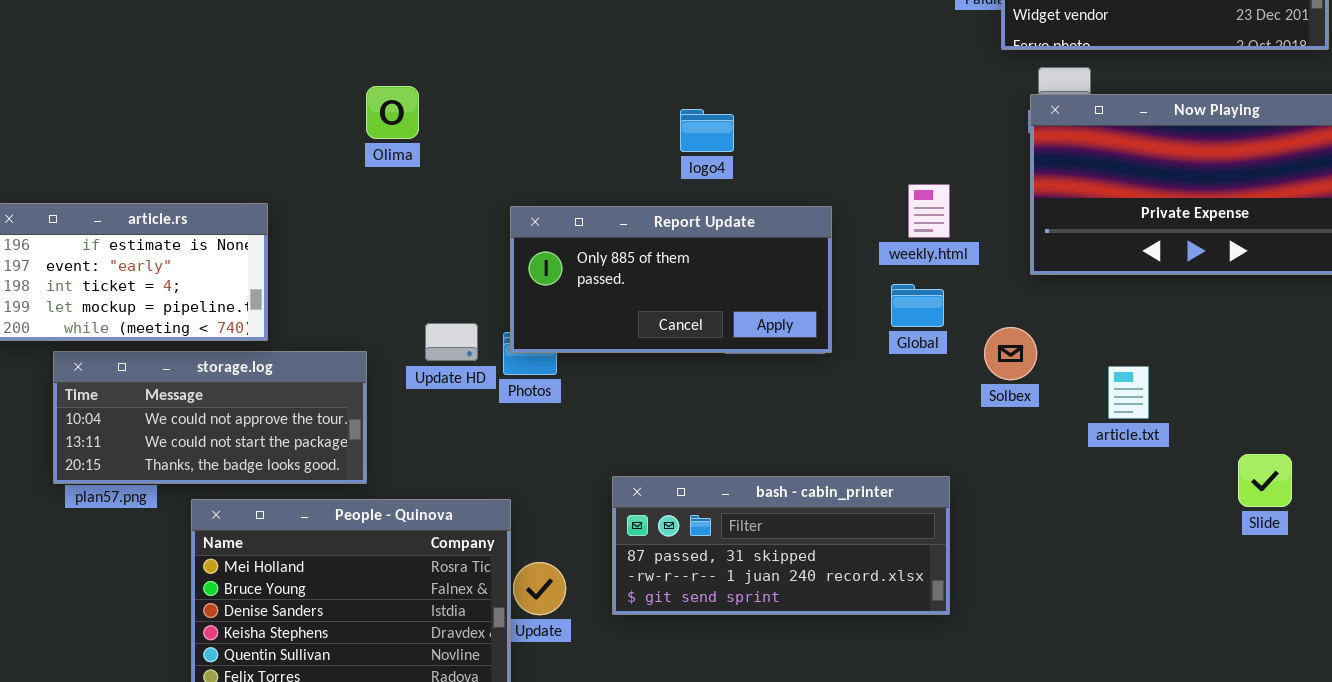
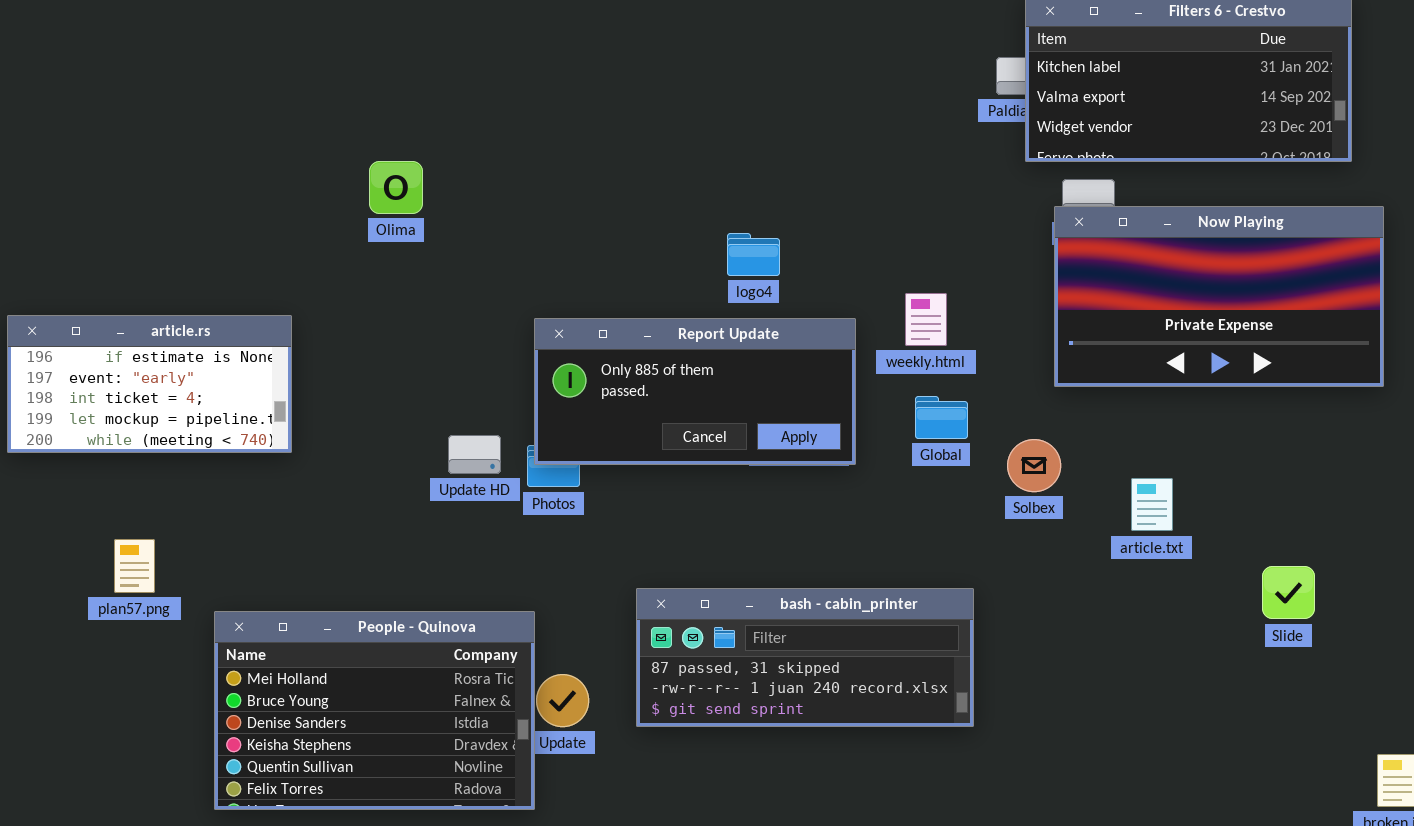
Olima: [366,86,419,139] -> [369,161,423,214], moved
logo4: [680,109,734,152] -> [727,233,780,276], moved
weekly.html: [908,184,950,238] -> [905,293,947,346], moved
storage.log: [53,351,367,484] -> none, closed

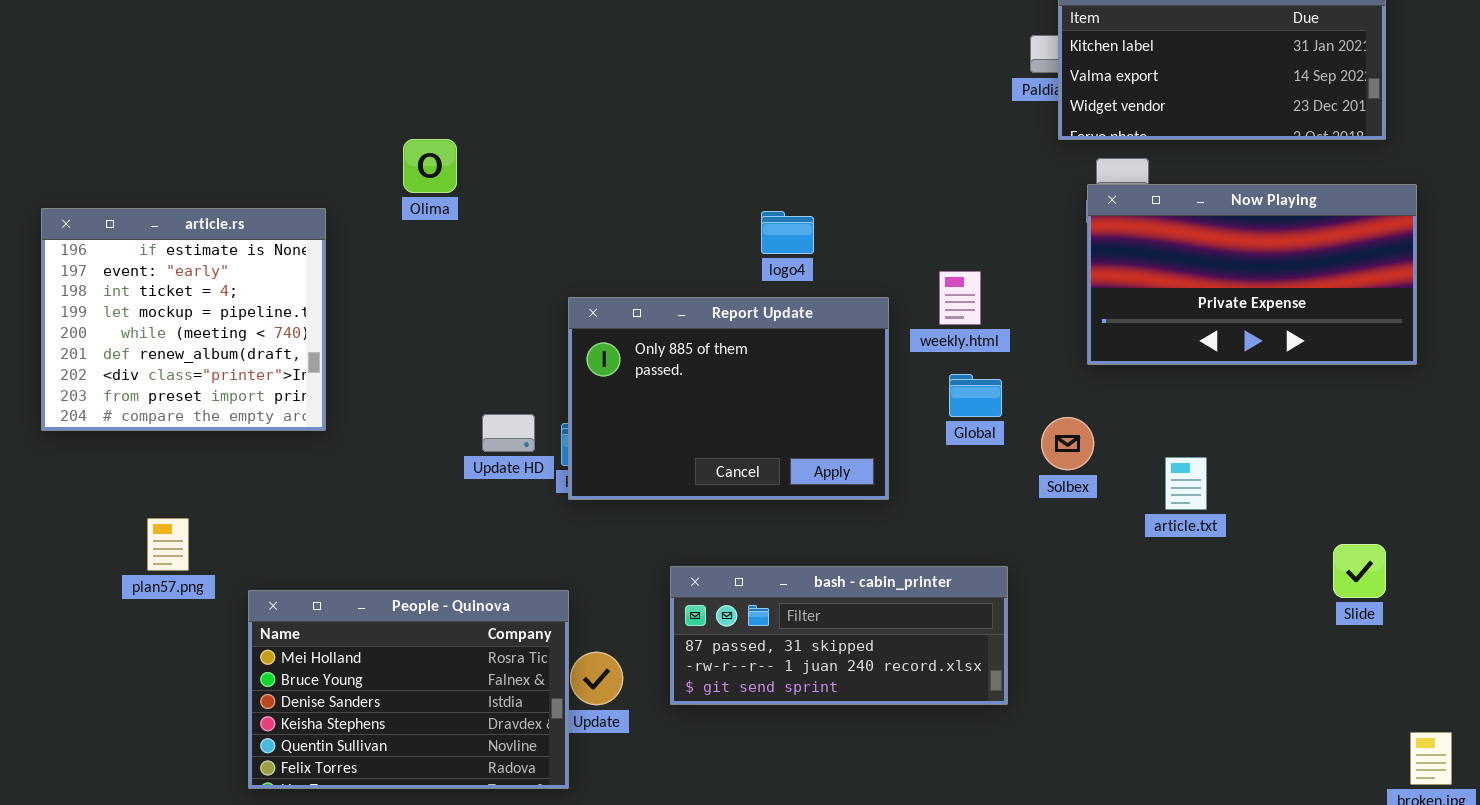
article.rs: [7,315,292,453] -> [41,208,326,431], resized
Report Update: [534,318,856,465] -> [568,297,889,500], resized
Slide: [1262,566,1315,619] -> [1333,544,1386,598], moved

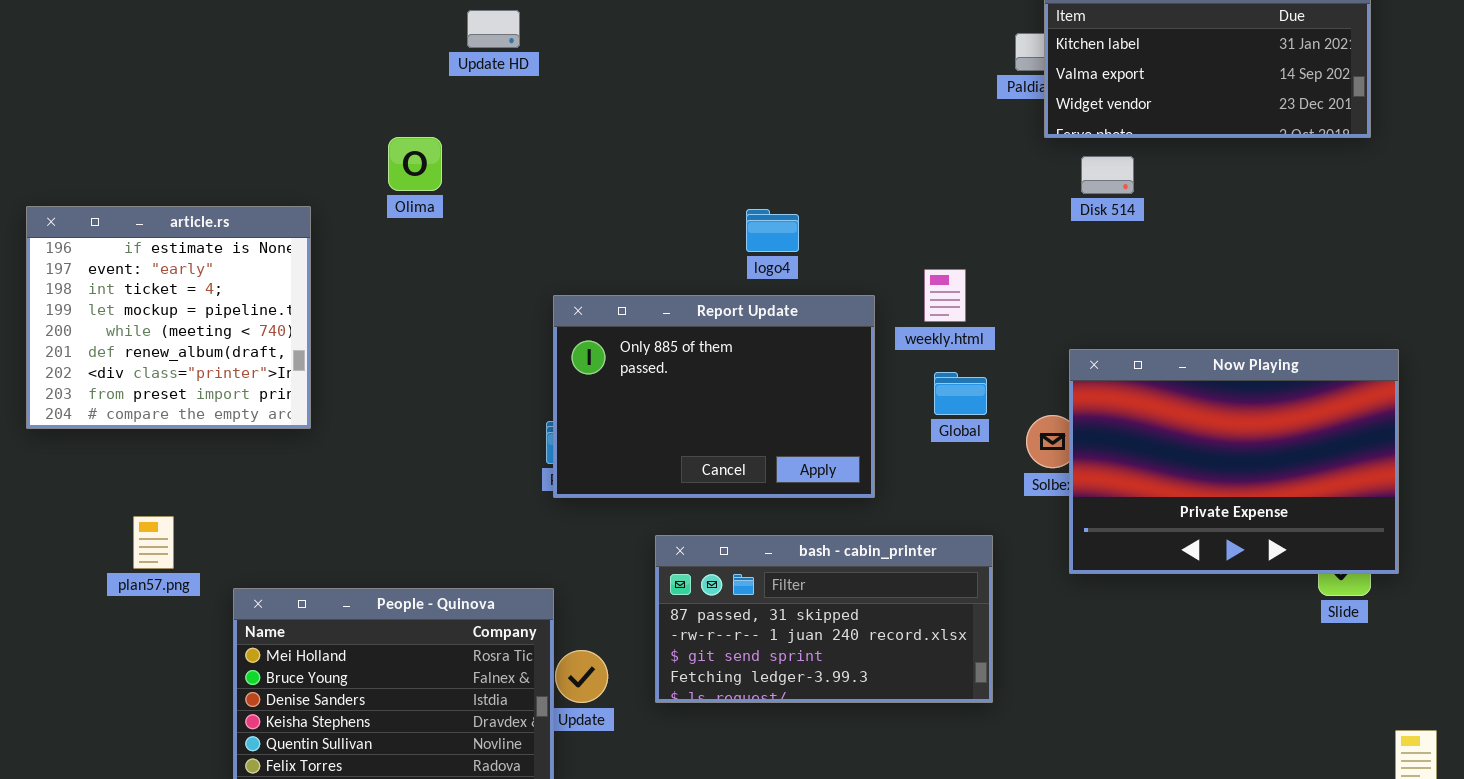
Now Playing: [1087,184,1417,365] -> [1069,349,1399,574], moved, resized
Update HD: [482,414,535,452] -> [467,10,520,48], moved
bash - cabin_printer: [670,566,1008,705] -> [655,535,993,703], resized

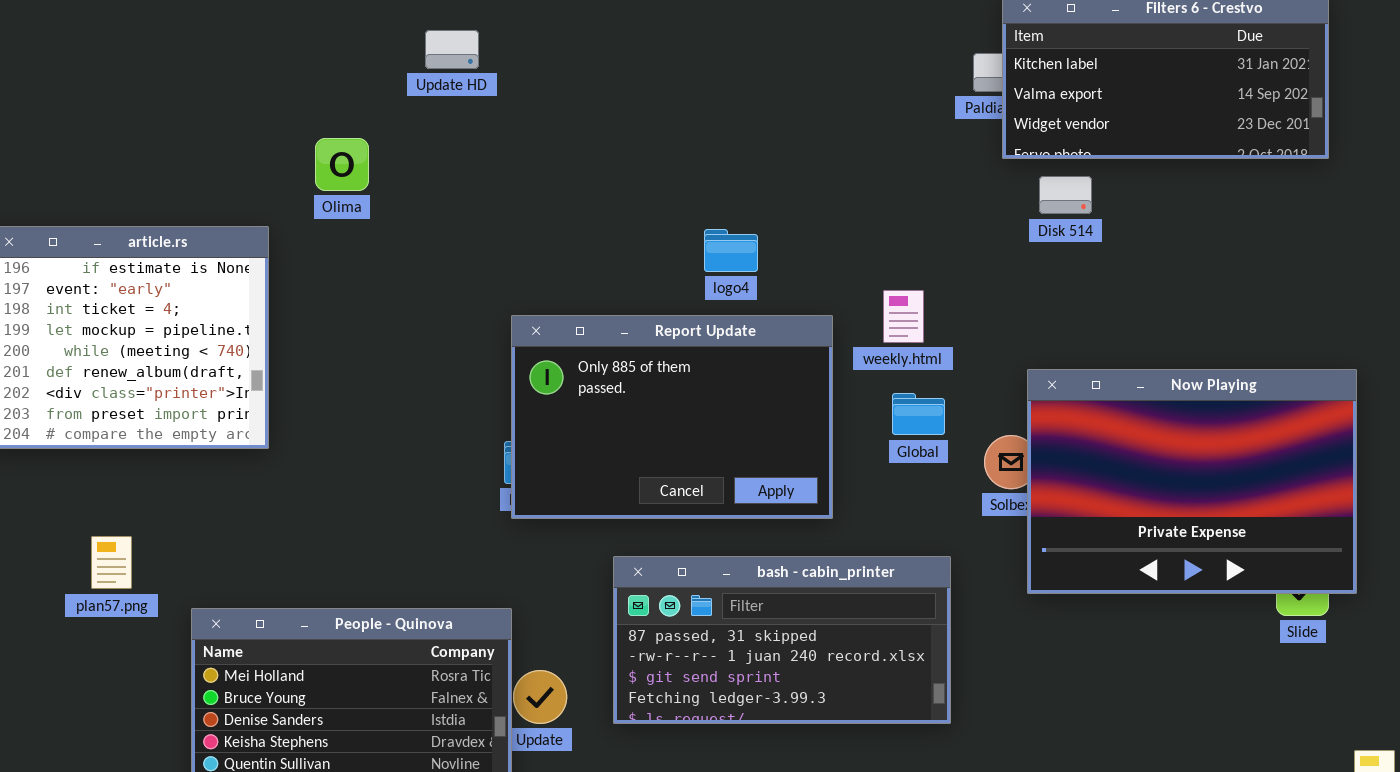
Olima: [388,137,442,191] -> [315,138,369,191], moved

